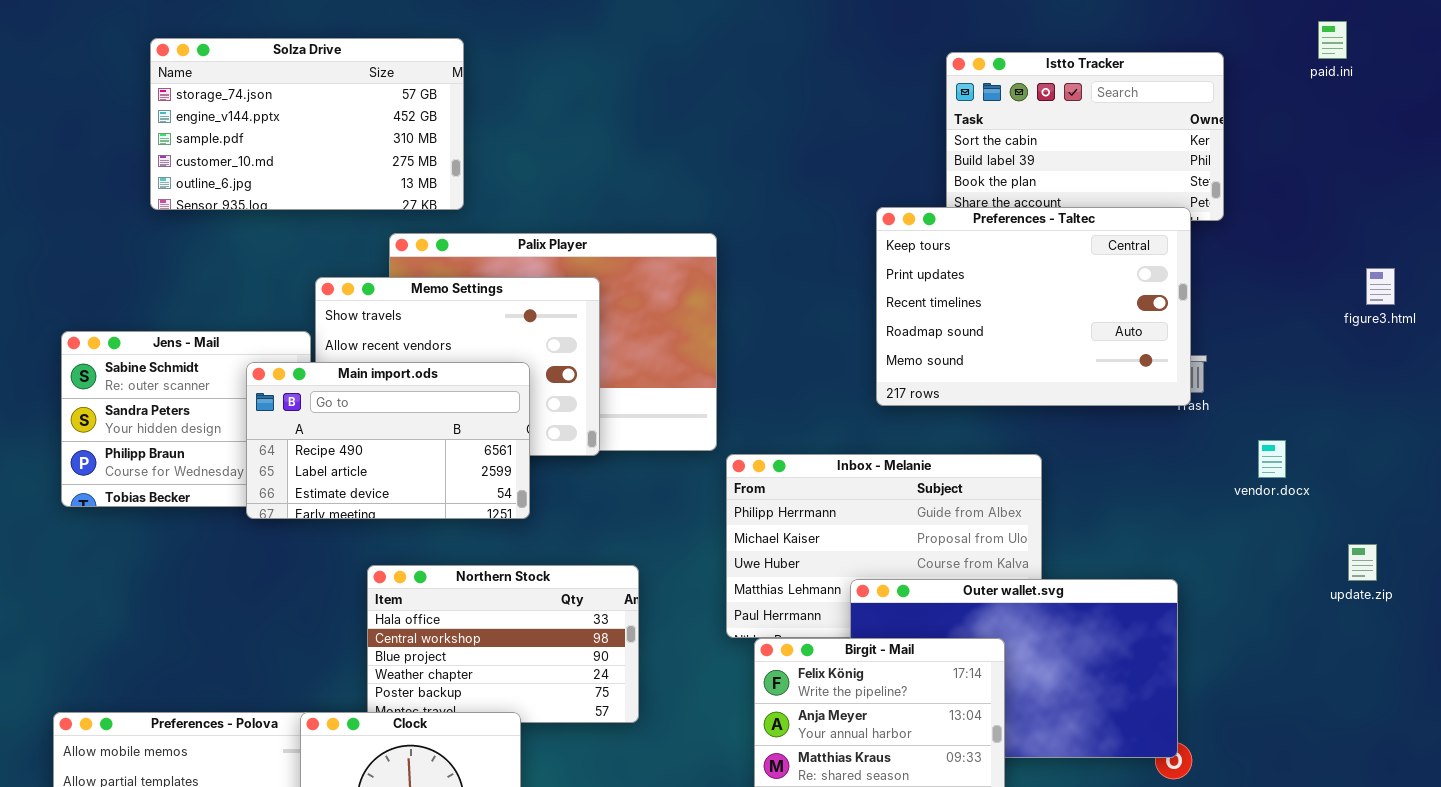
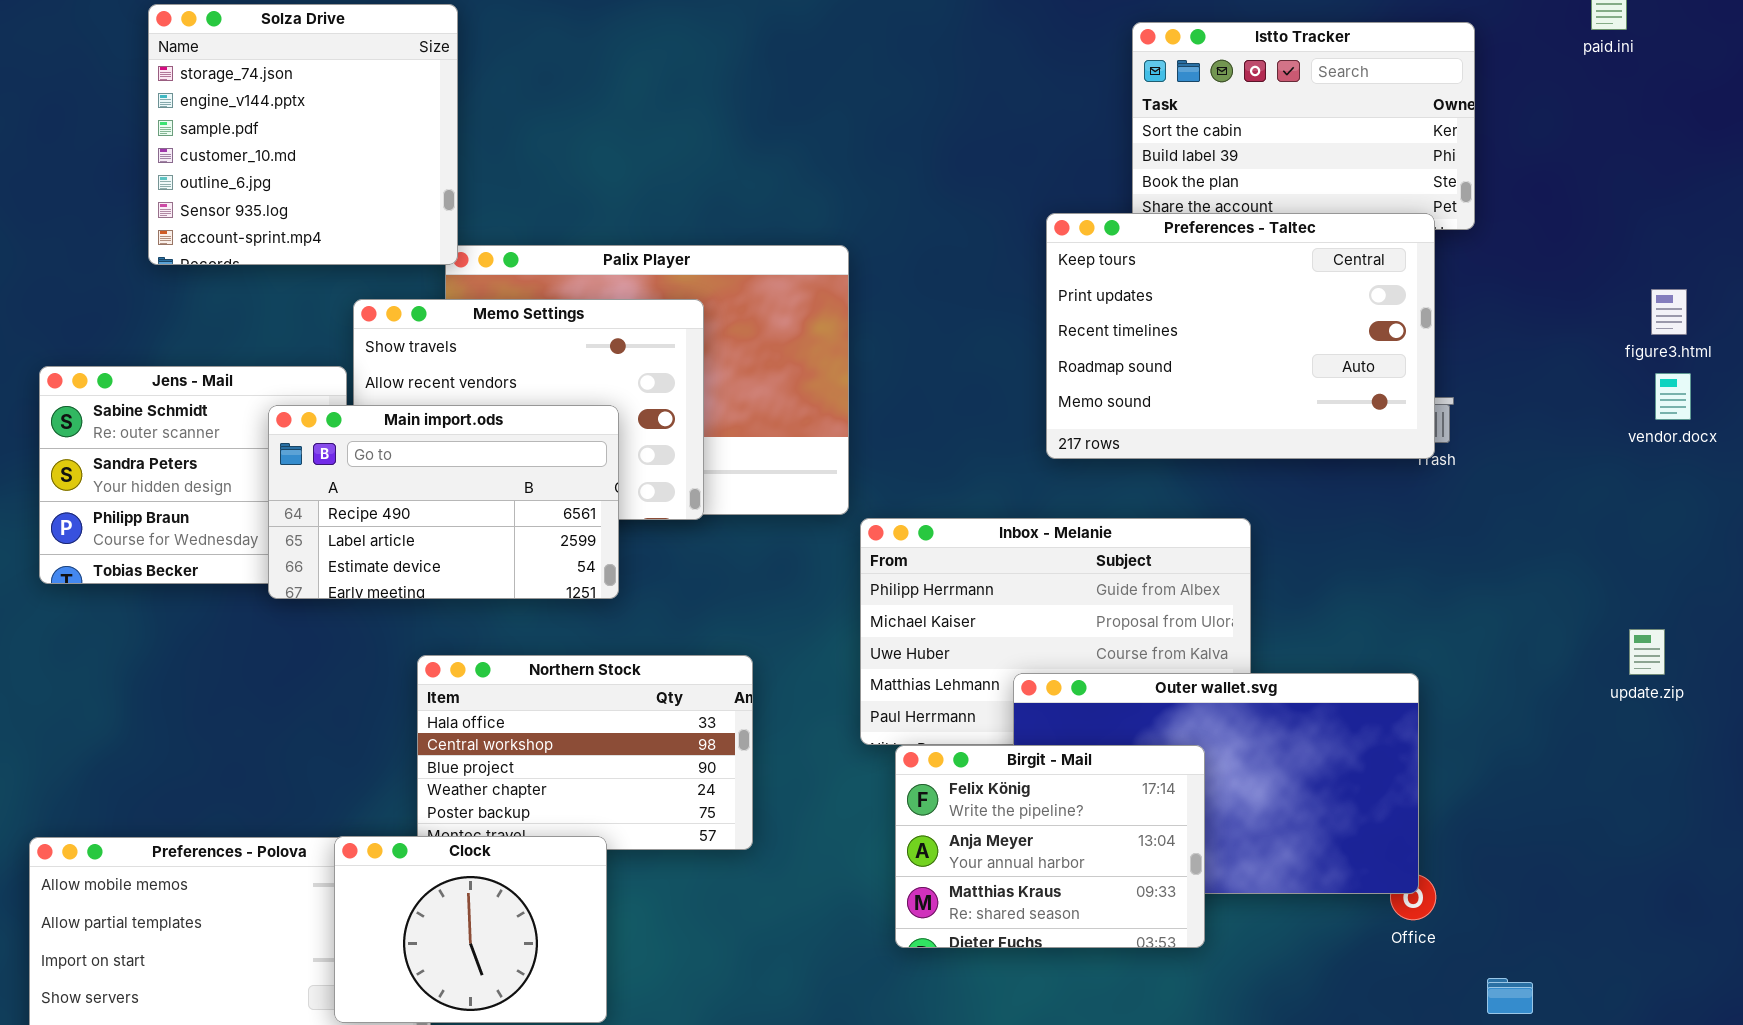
Solza Drive: [150,38,464,210] -> [148,4,458,265], resized
vendor.docx: [1258,440,1286,478] -> [1655,373,1691,420], moved

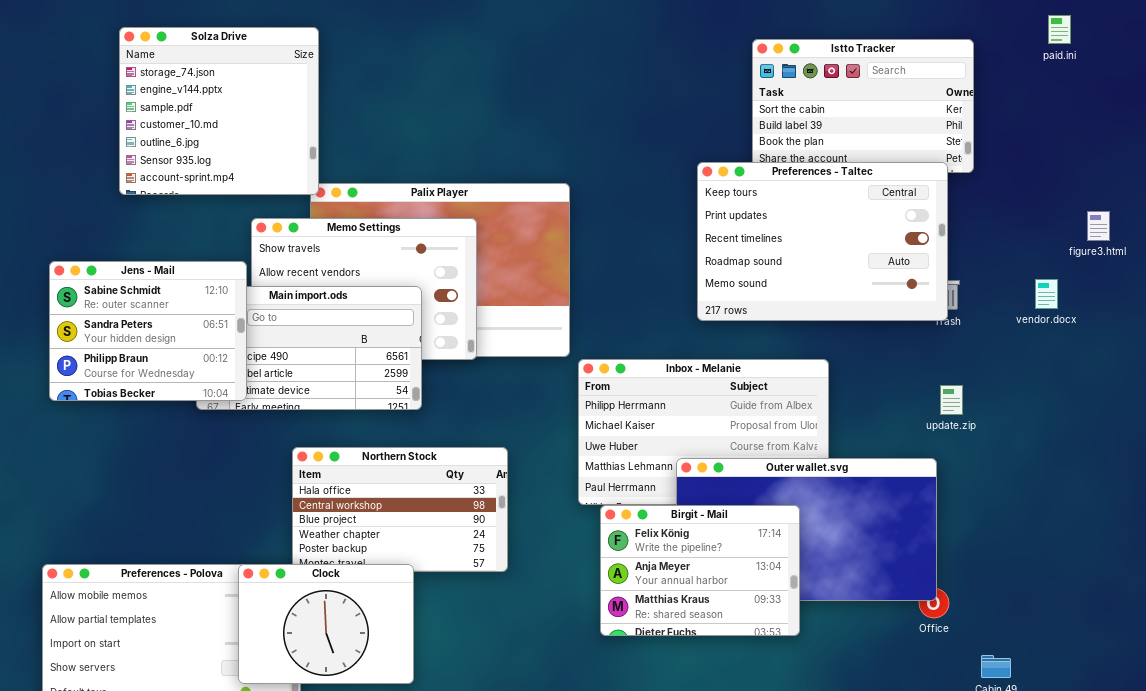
Jens - Mail: [39,366,347,584] -> [49,261,247,401], raised
vendor.docx: [1655,373,1691,420] -> [1035,279,1058,309], moved
update.zip: [1629,629,1665,675] -> [940,385,963,415], moved

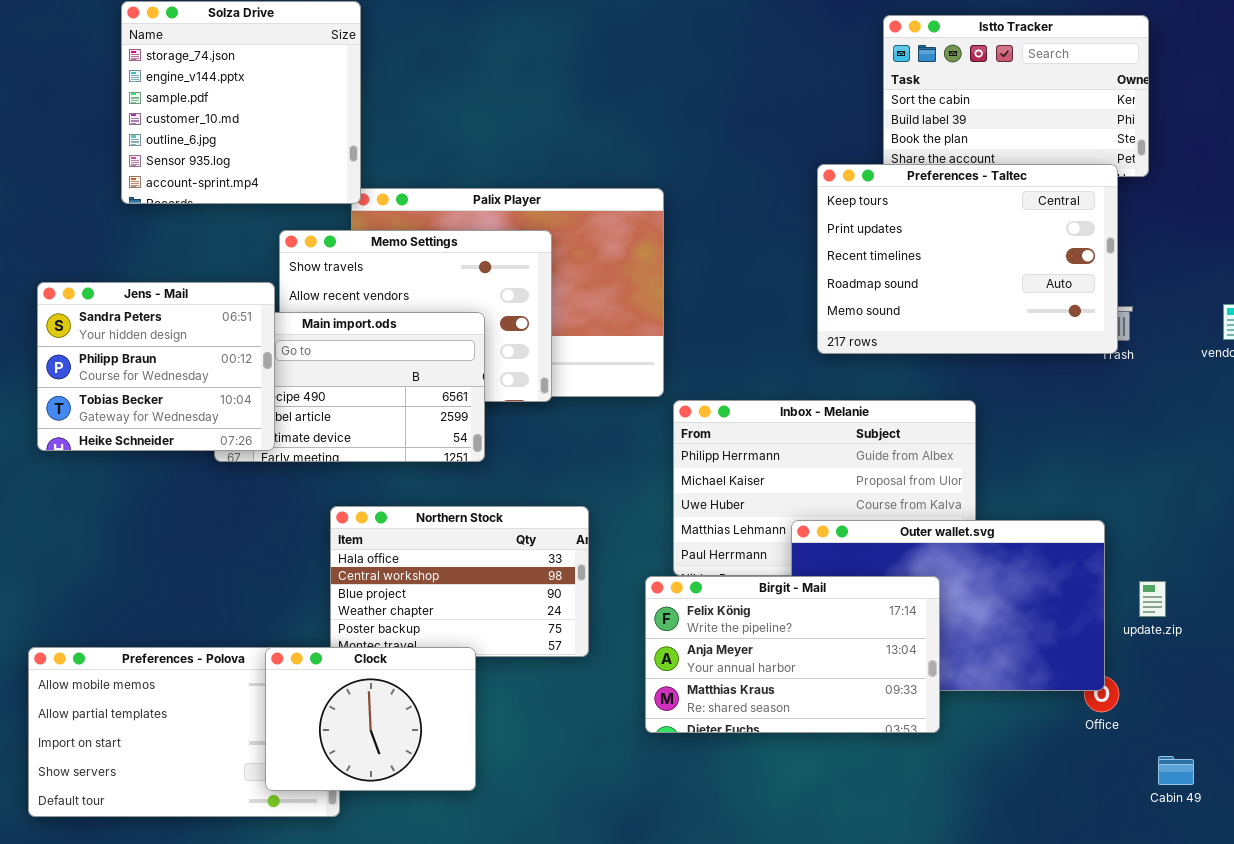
Jens - Mail: [49,261,247,401] -> [37,282,275,451], scrolled down 1 row
update.zip: [940,385,963,415] -> [1139,581,1166,617], moved
Birgit - Mail: [600,505,800,636] -> [645,576,940,733], resized

